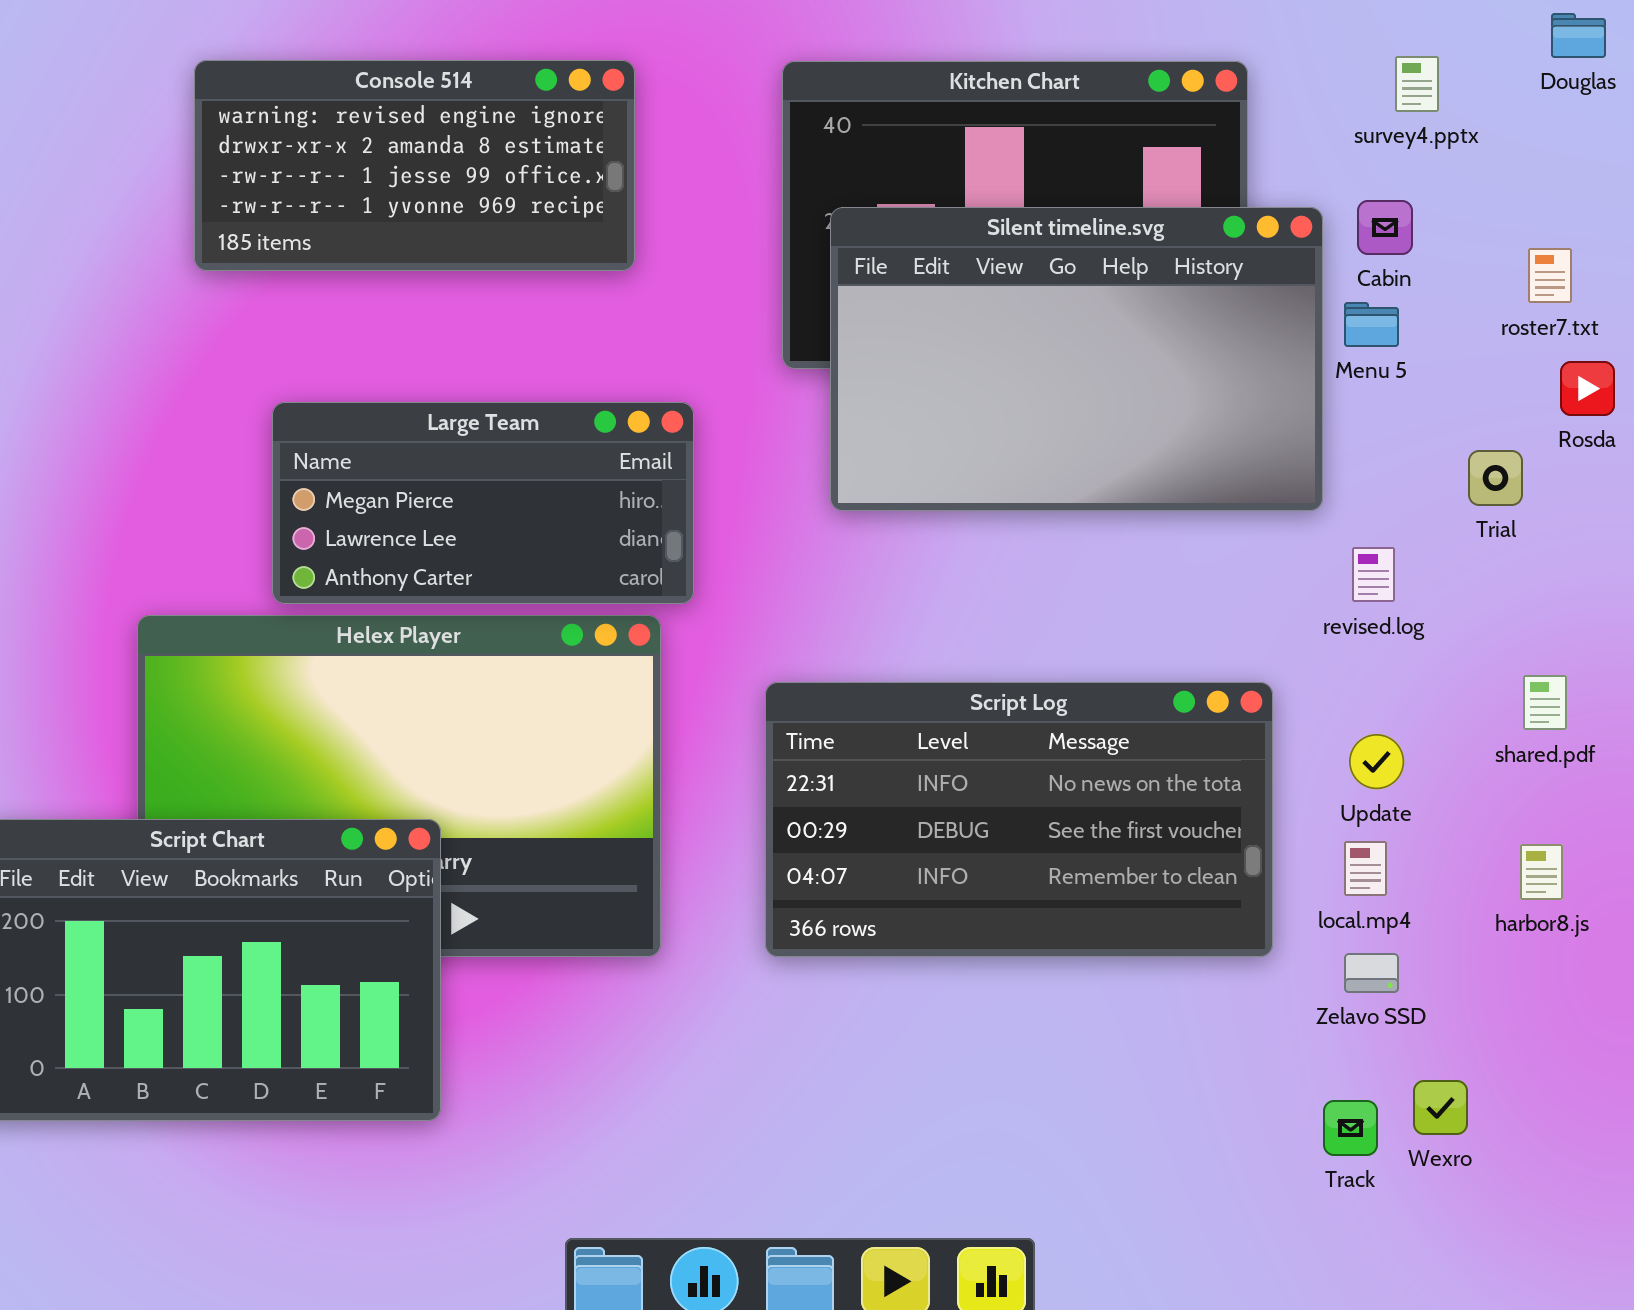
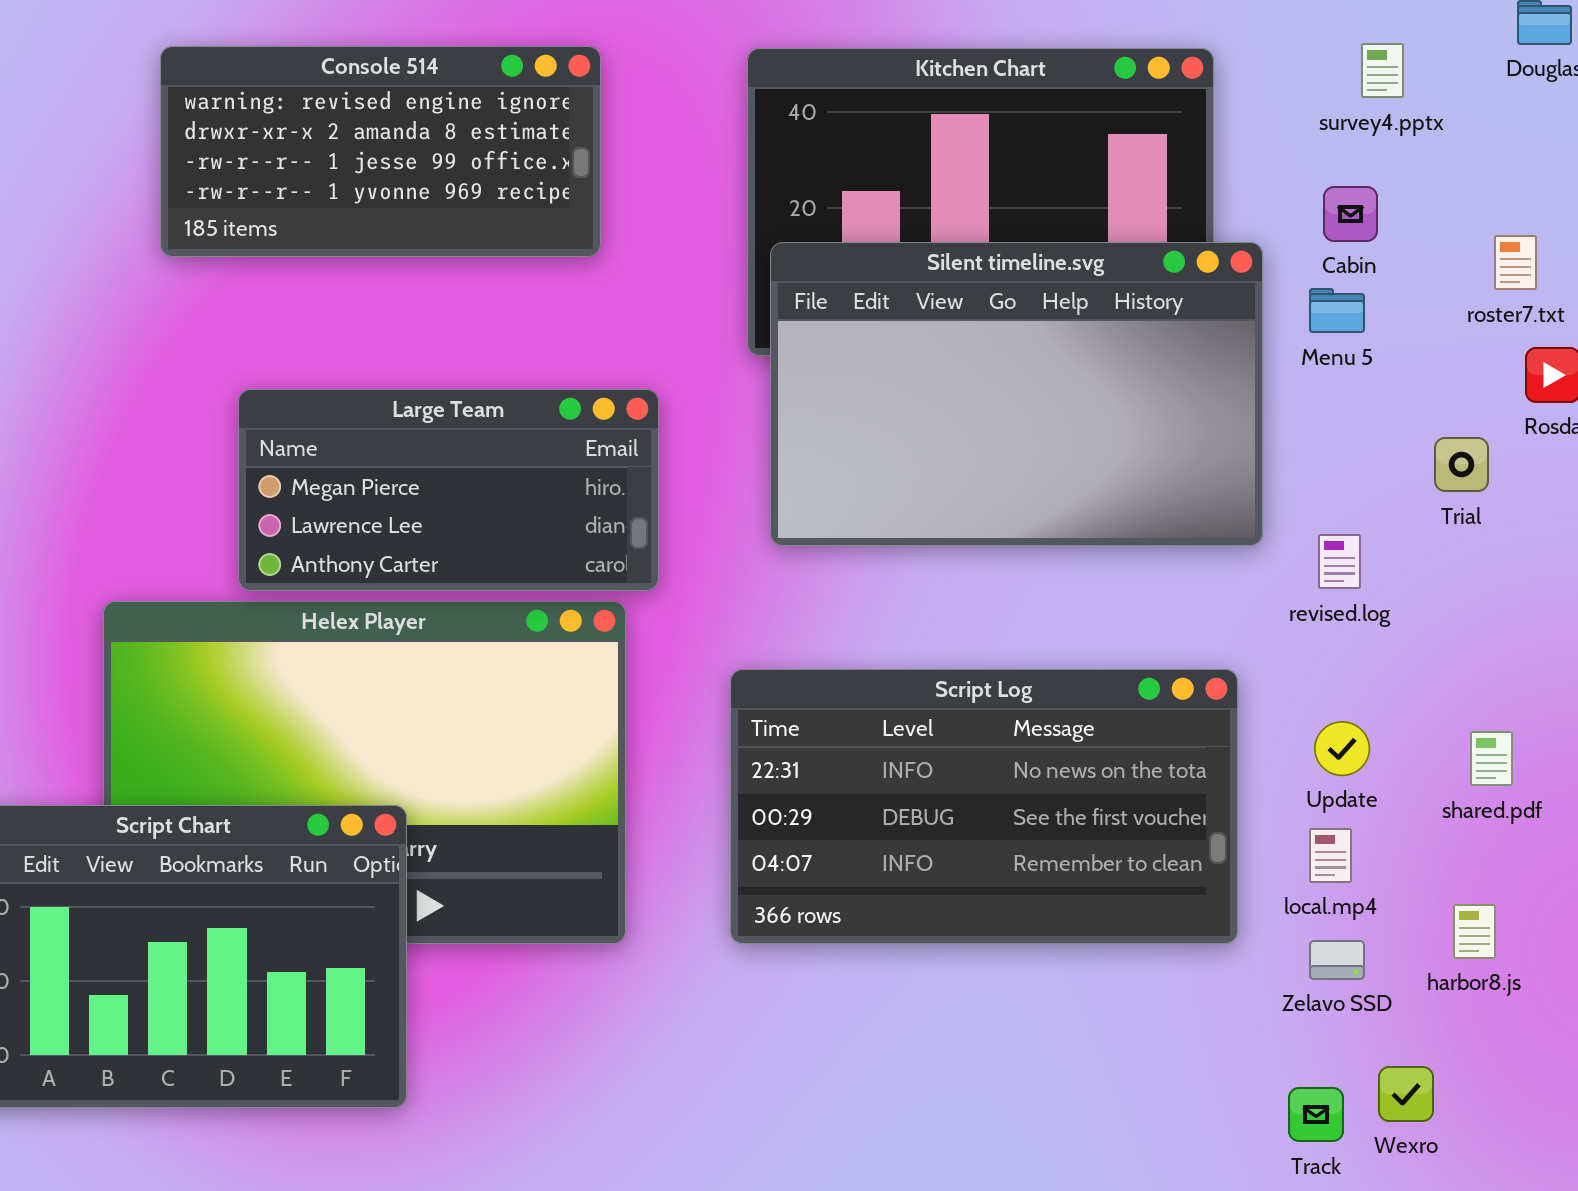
Silent timeline.svg: [830,207,1323,511] -> [770,242,1263,546], moved
shared.pdf: [1523,675,1567,730] -> [1470,731,1513,786], moved
harbor8.js: [1520,844,1563,900] -> [1453,904,1496,959], moved

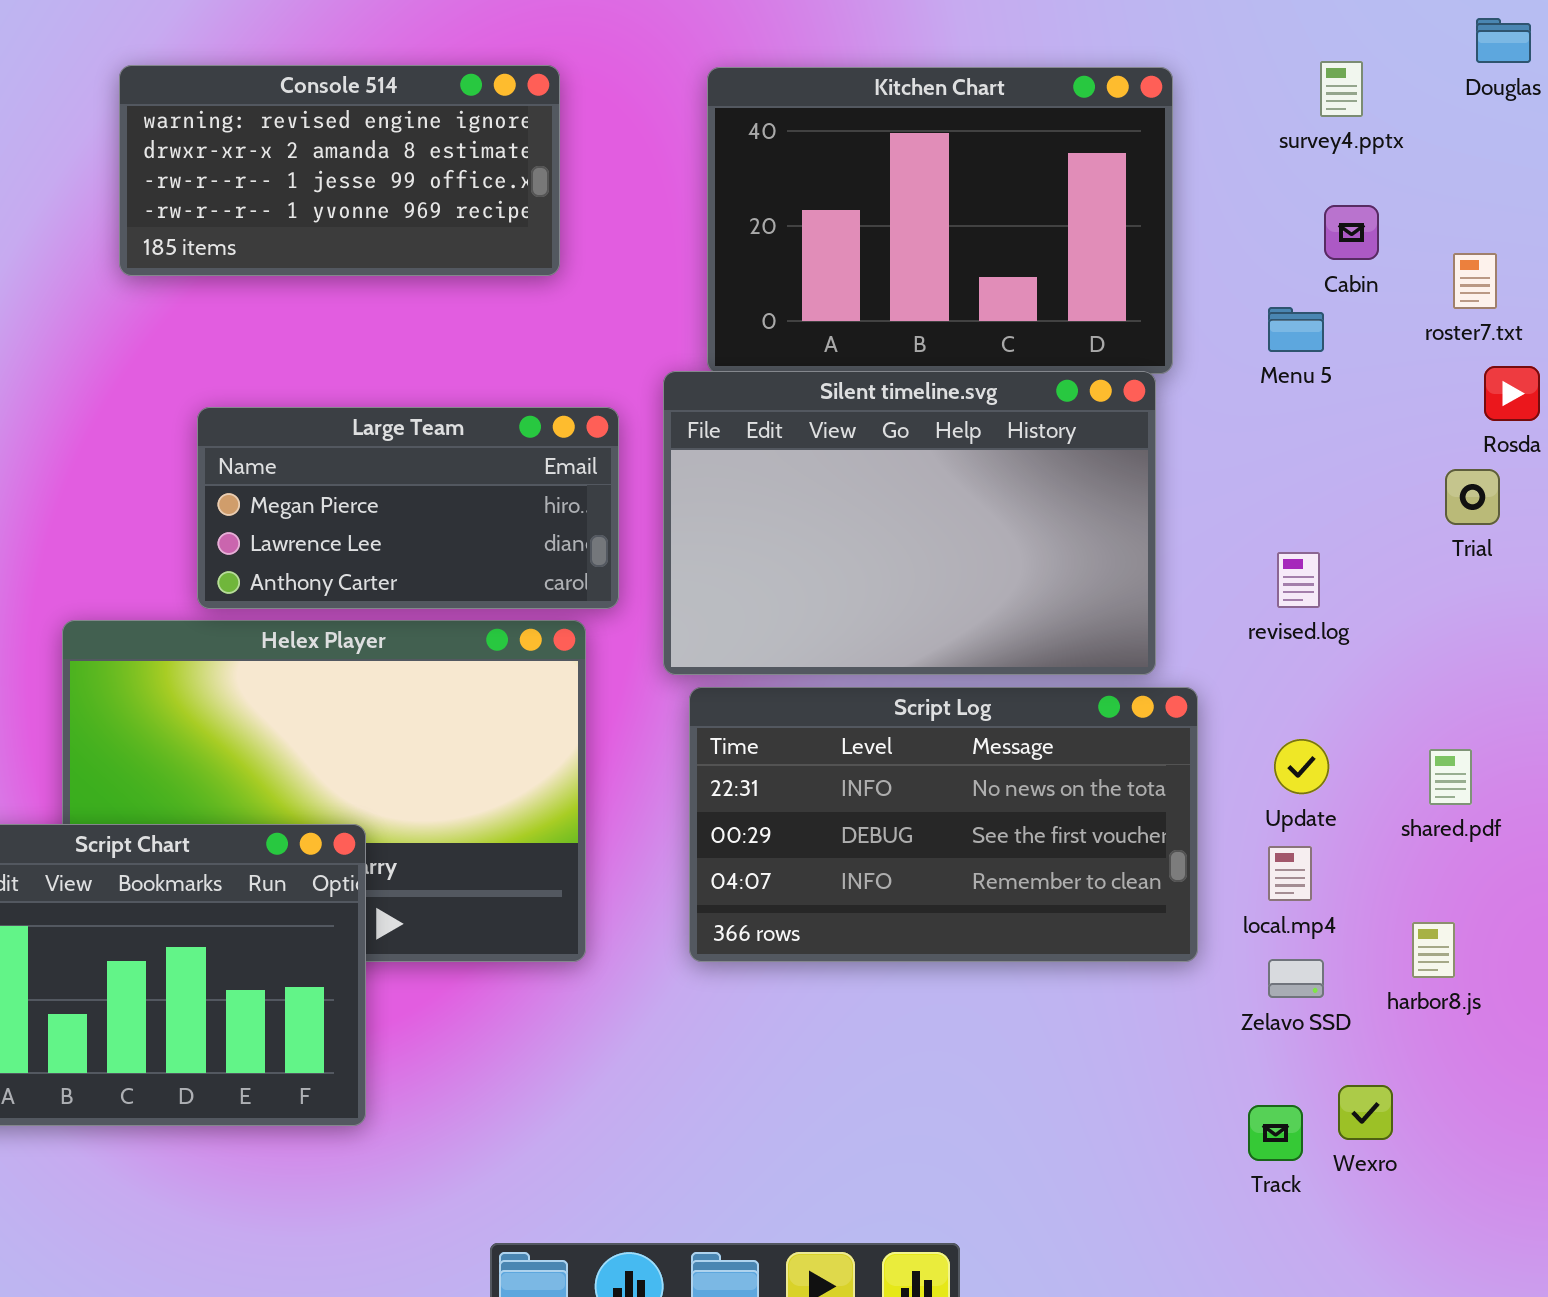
Cabin: [1323,186,1378,242] -> [1324,205,1379,260], moved
Silent timeline.svg: [770,242,1263,546] -> [663,371,1156,675], moved
Trial: [1434,437,1489,492] -> [1445,469,1500,525], moved

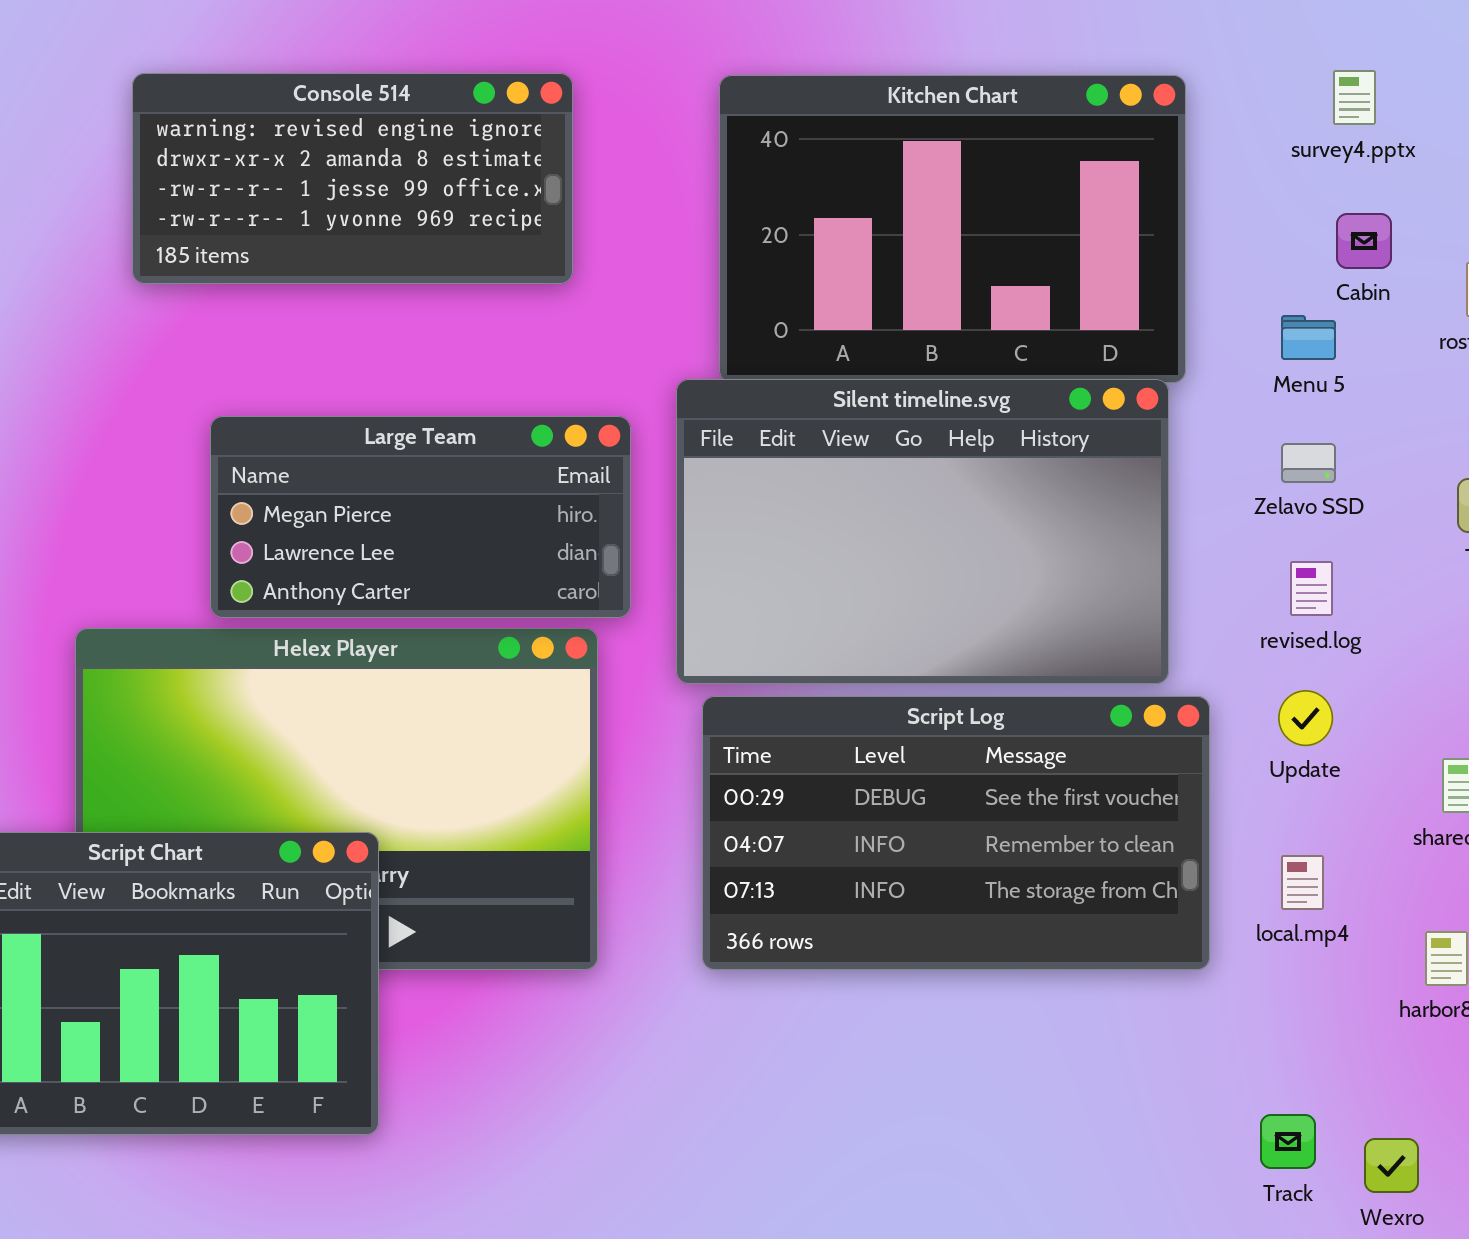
Script Log: [689,687,1198,962] -> [702,696,1210,970], scrolled down 1 row
Update: [1274,739,1329,794] -> [1278,690,1333,746], moved
Zelavo SSD: [1268,959,1324,998] -> [1281,443,1336,483], moved
Wexro: [1338,1085,1393,1140] -> [1364,1138,1419,1193], moved

